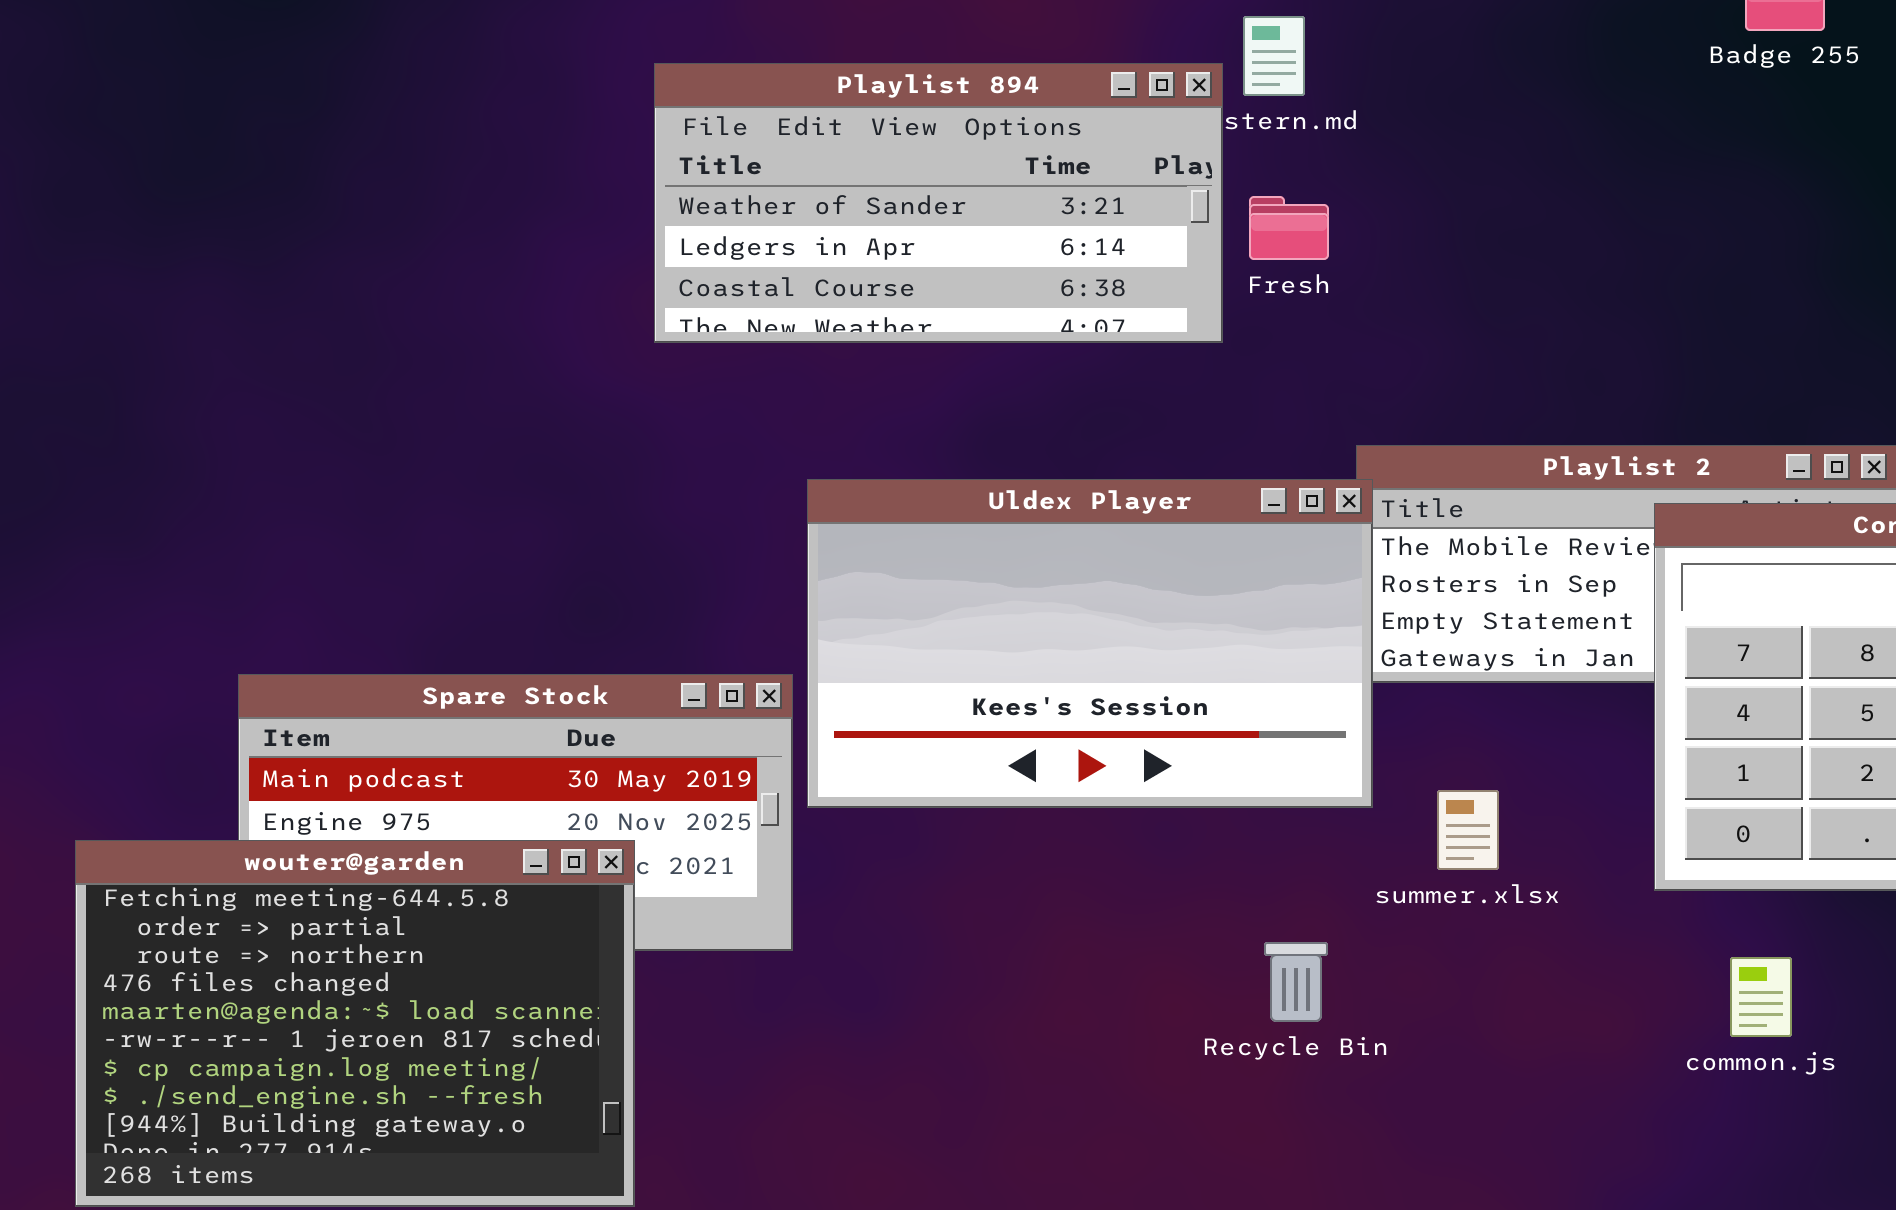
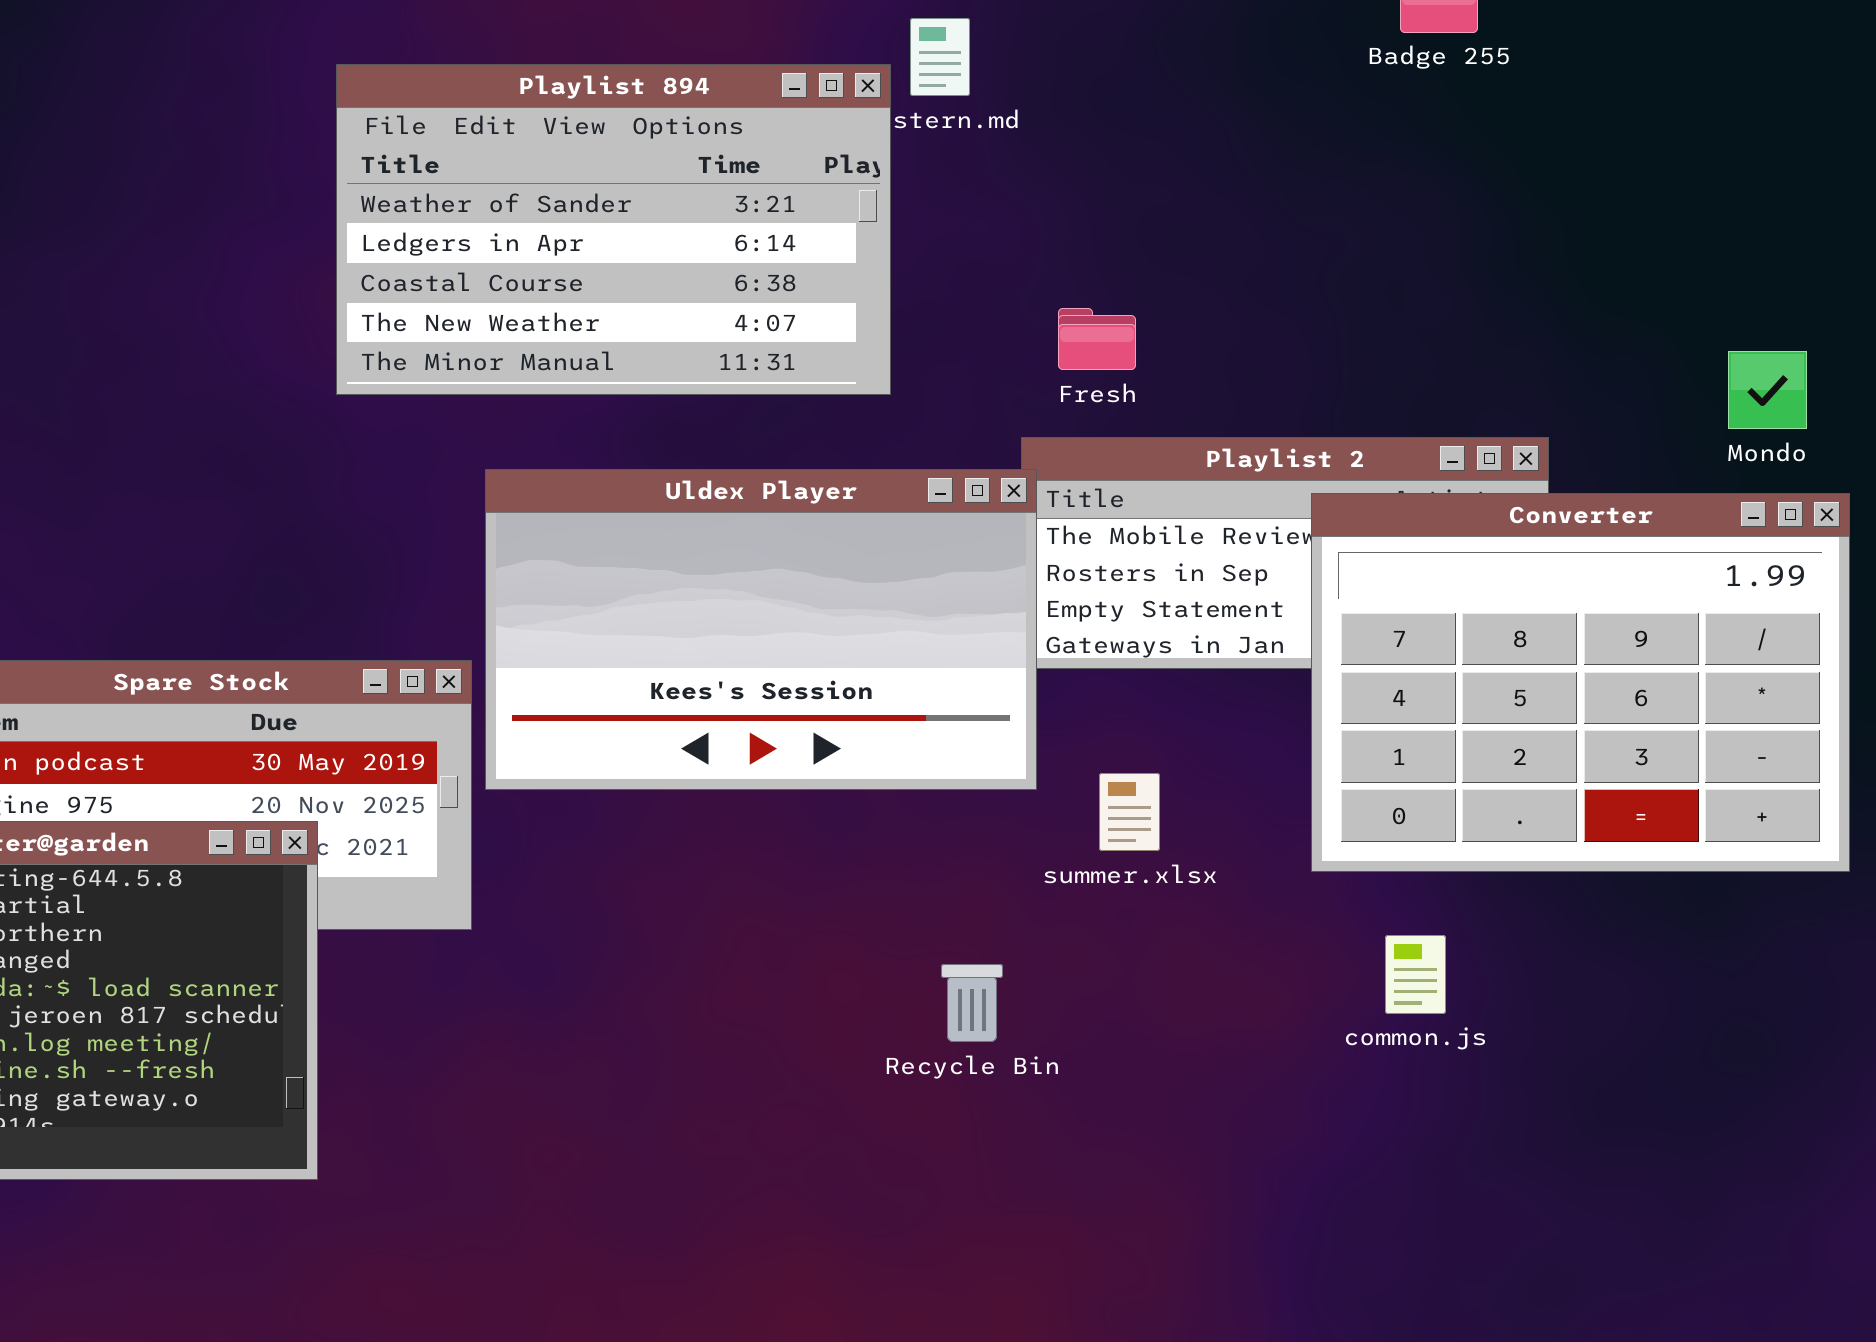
Playlist 894: [654,63,1223,343] -> [336,64,891,395], resized
Fresh: [1249,196,1329,260] -> [1058,308,1136,370], moved
Recycle Bin: [1264,942,1328,1022] -> [941,964,1003,1042], moved

